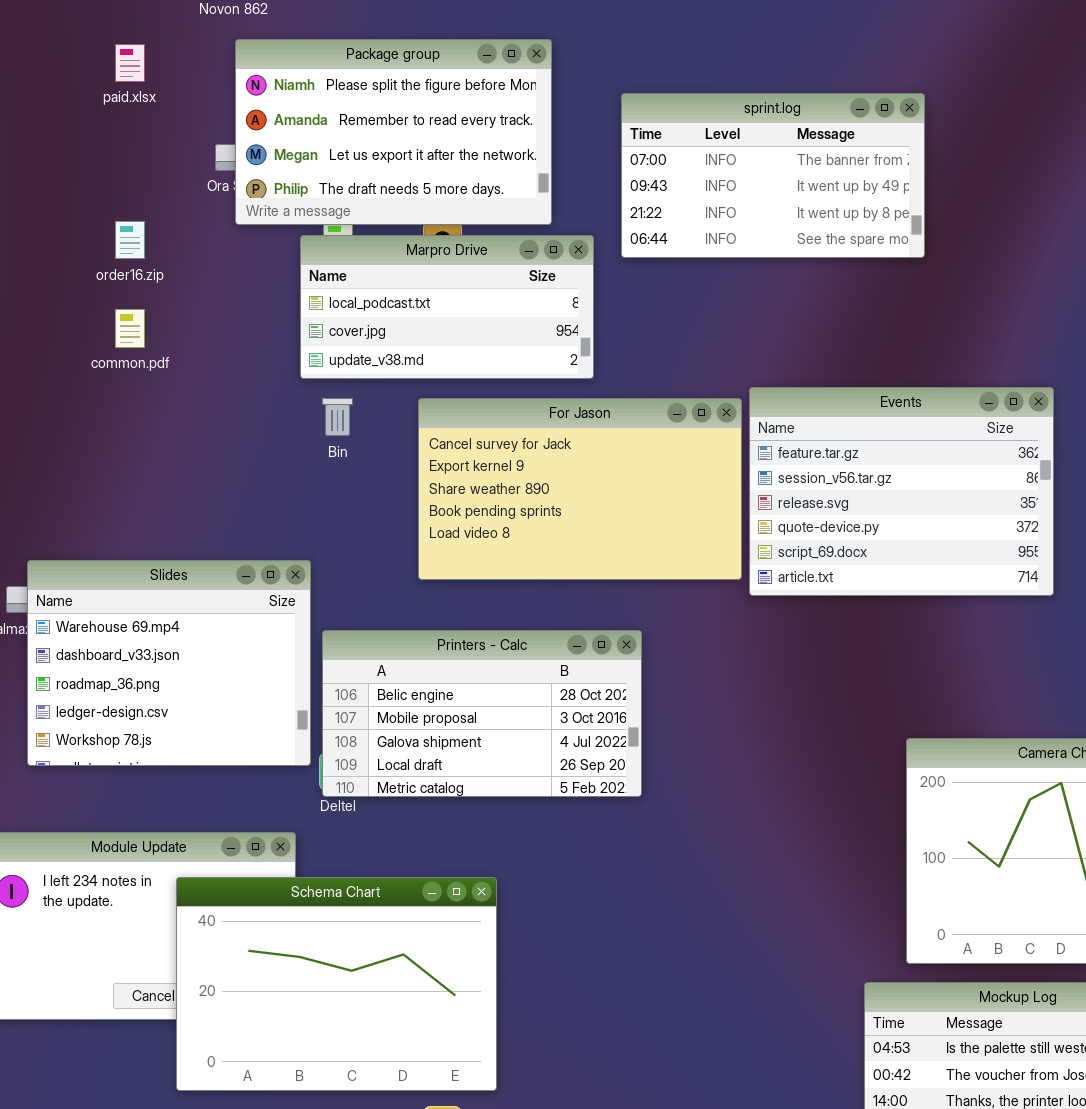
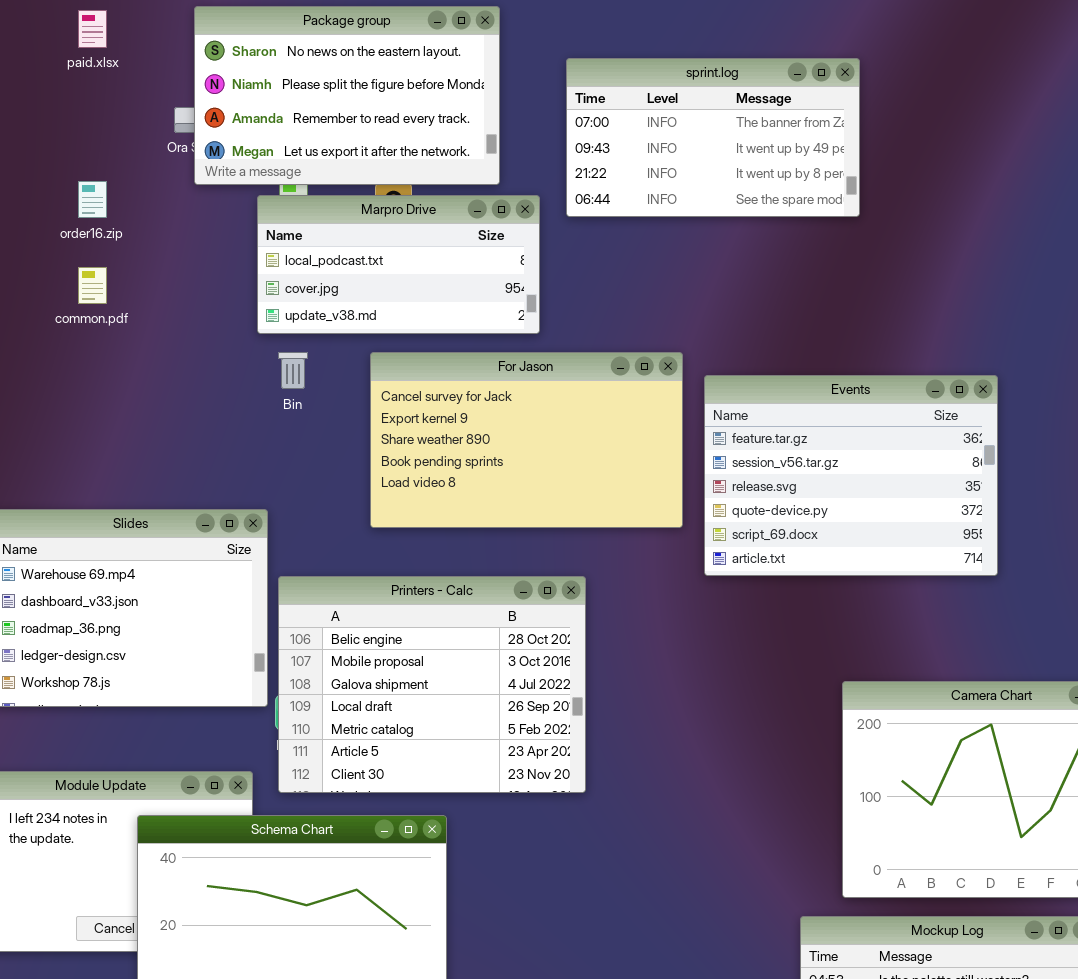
Package group: [235,39,552,225] -> [194,6,500,185], scrolled up 1 row
Events: [749,387,1054,596] -> [704,375,998,576], moved
Printers - Calc: [322,630,642,797] -> [278,576,586,793], resized

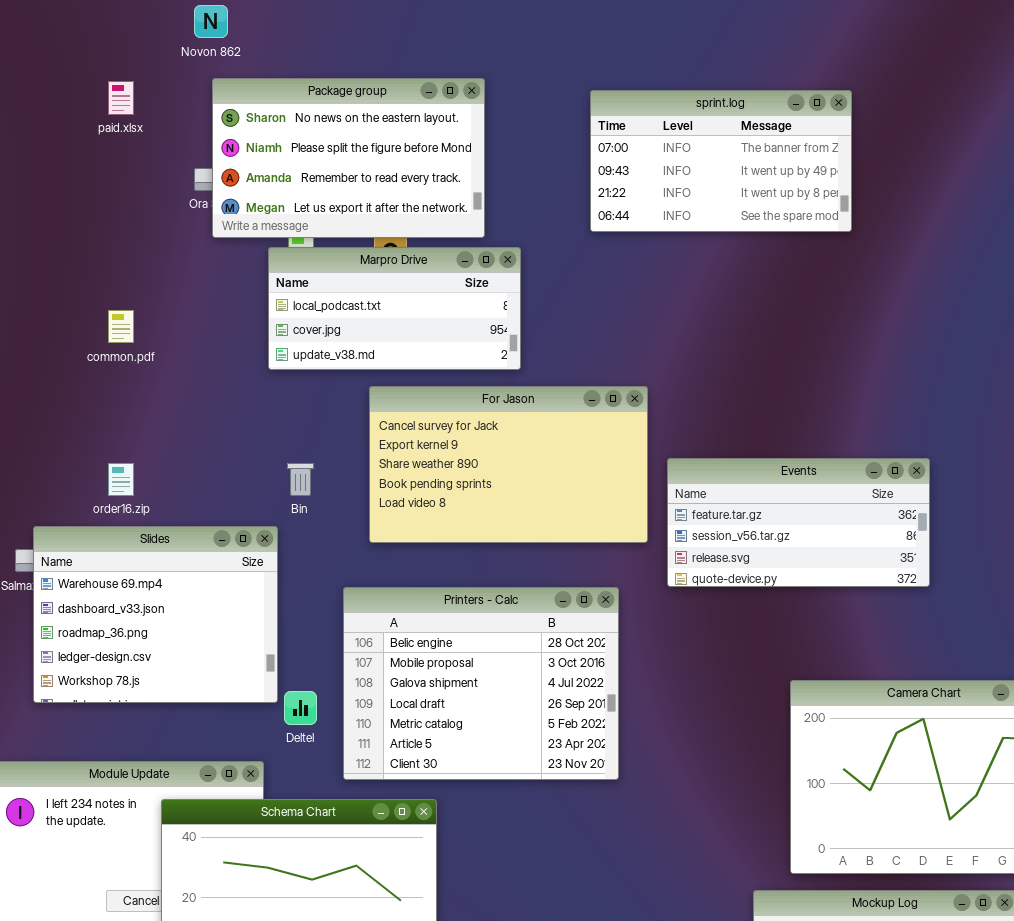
sprint.log: [566,58,860,217] -> [590,90,852,232], moved
order16.zip: [78,181,107,218] -> [108,463,134,496], moved
Bin: [278,352,308,389] -> [287,463,314,496], moved
Events: [704,375,998,576] -> [667,458,930,587], resized
Printers - Calc: [278,576,586,793] -> [343,587,619,780], moved

